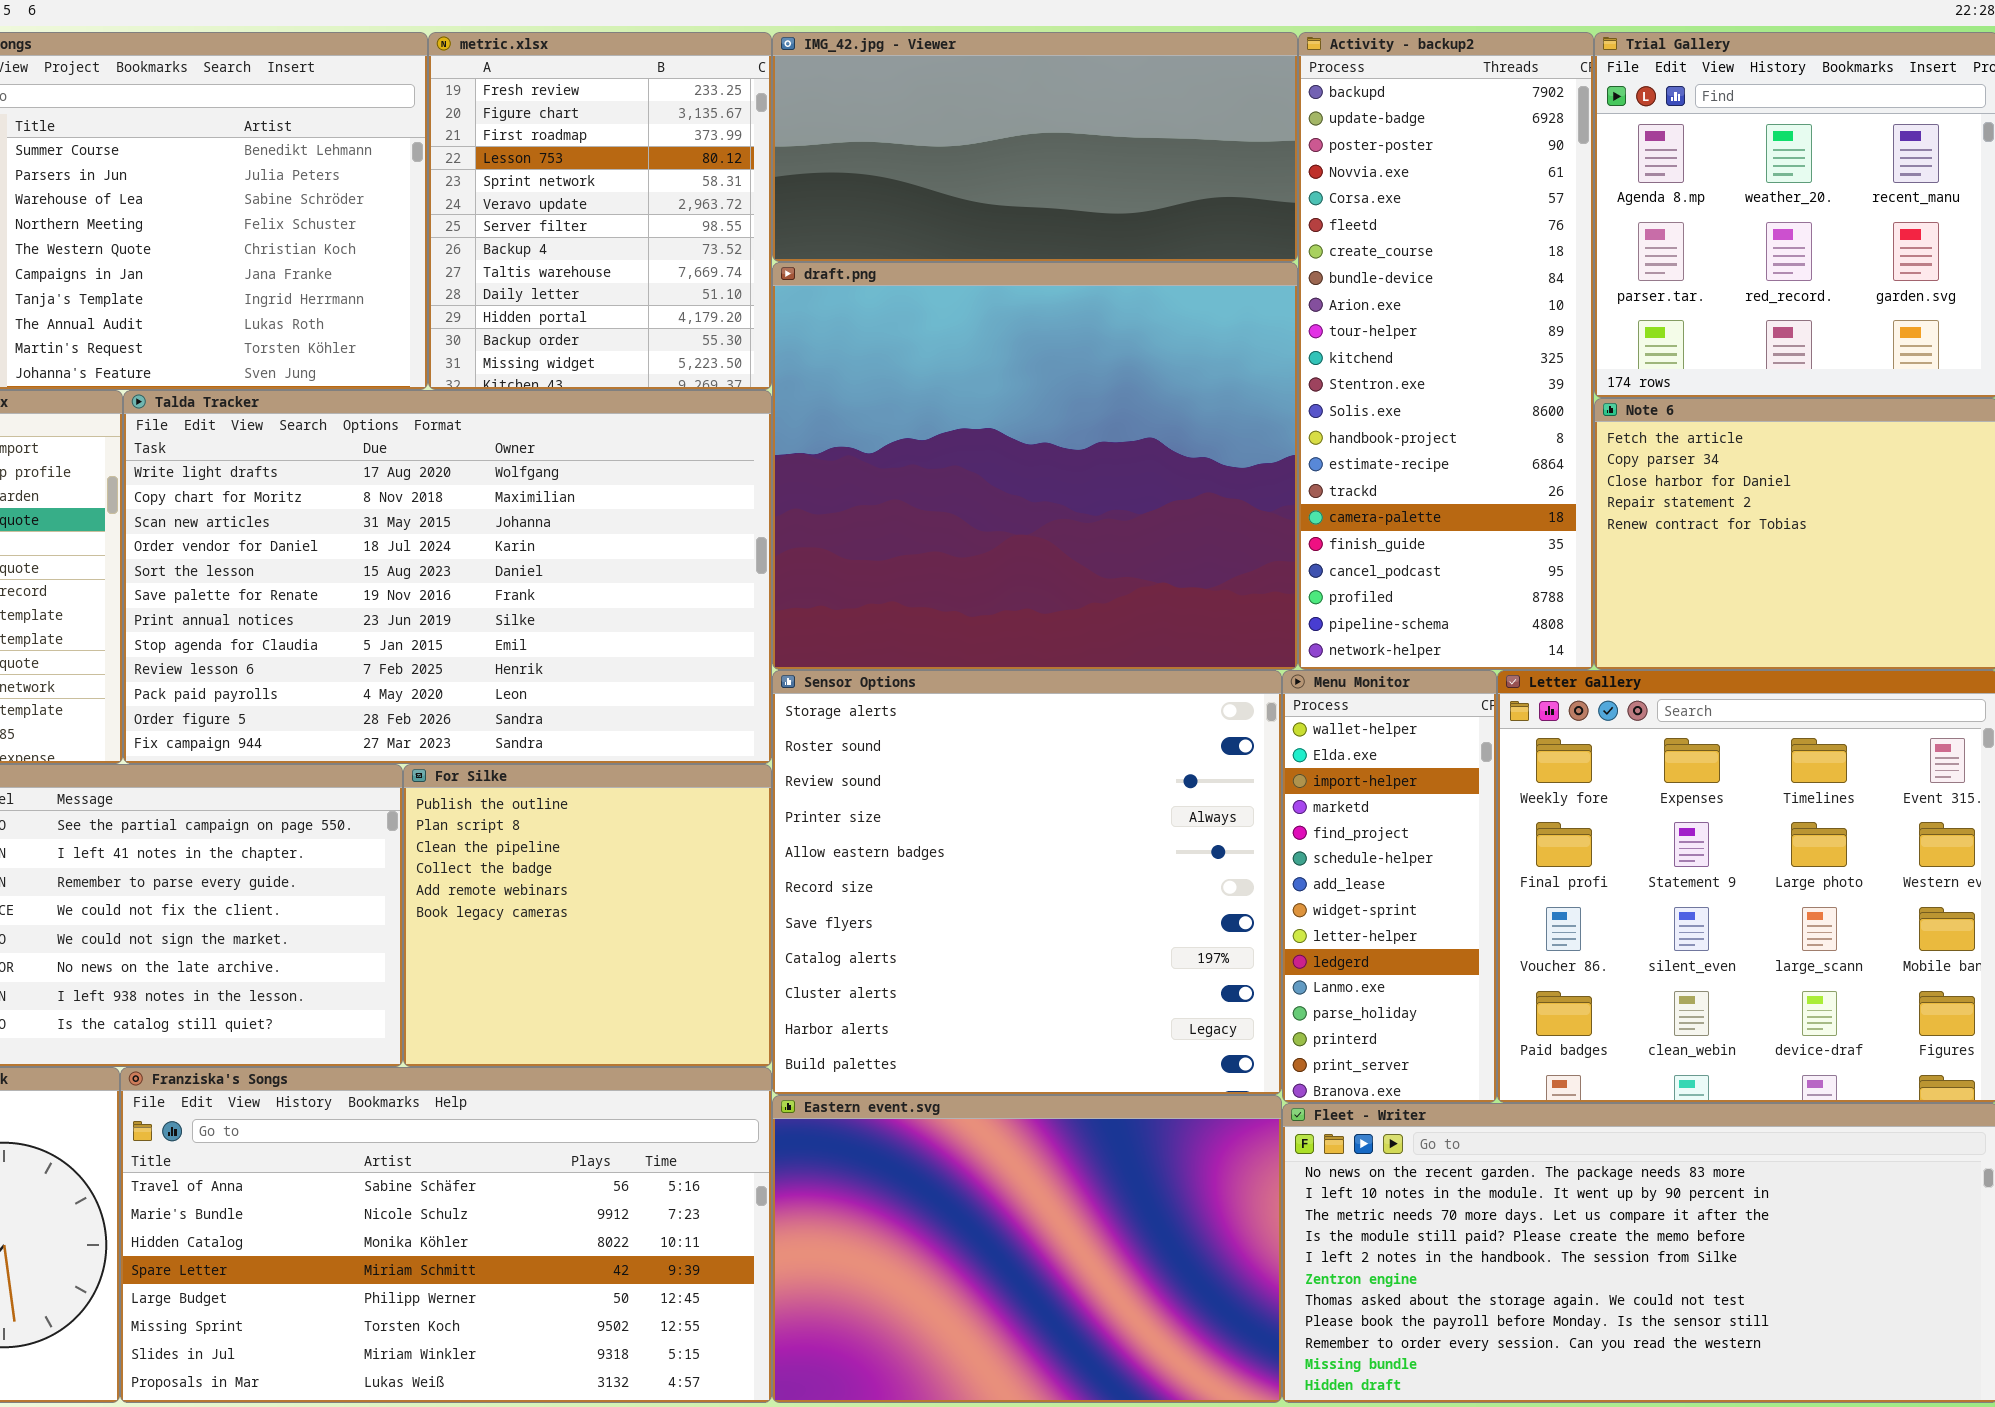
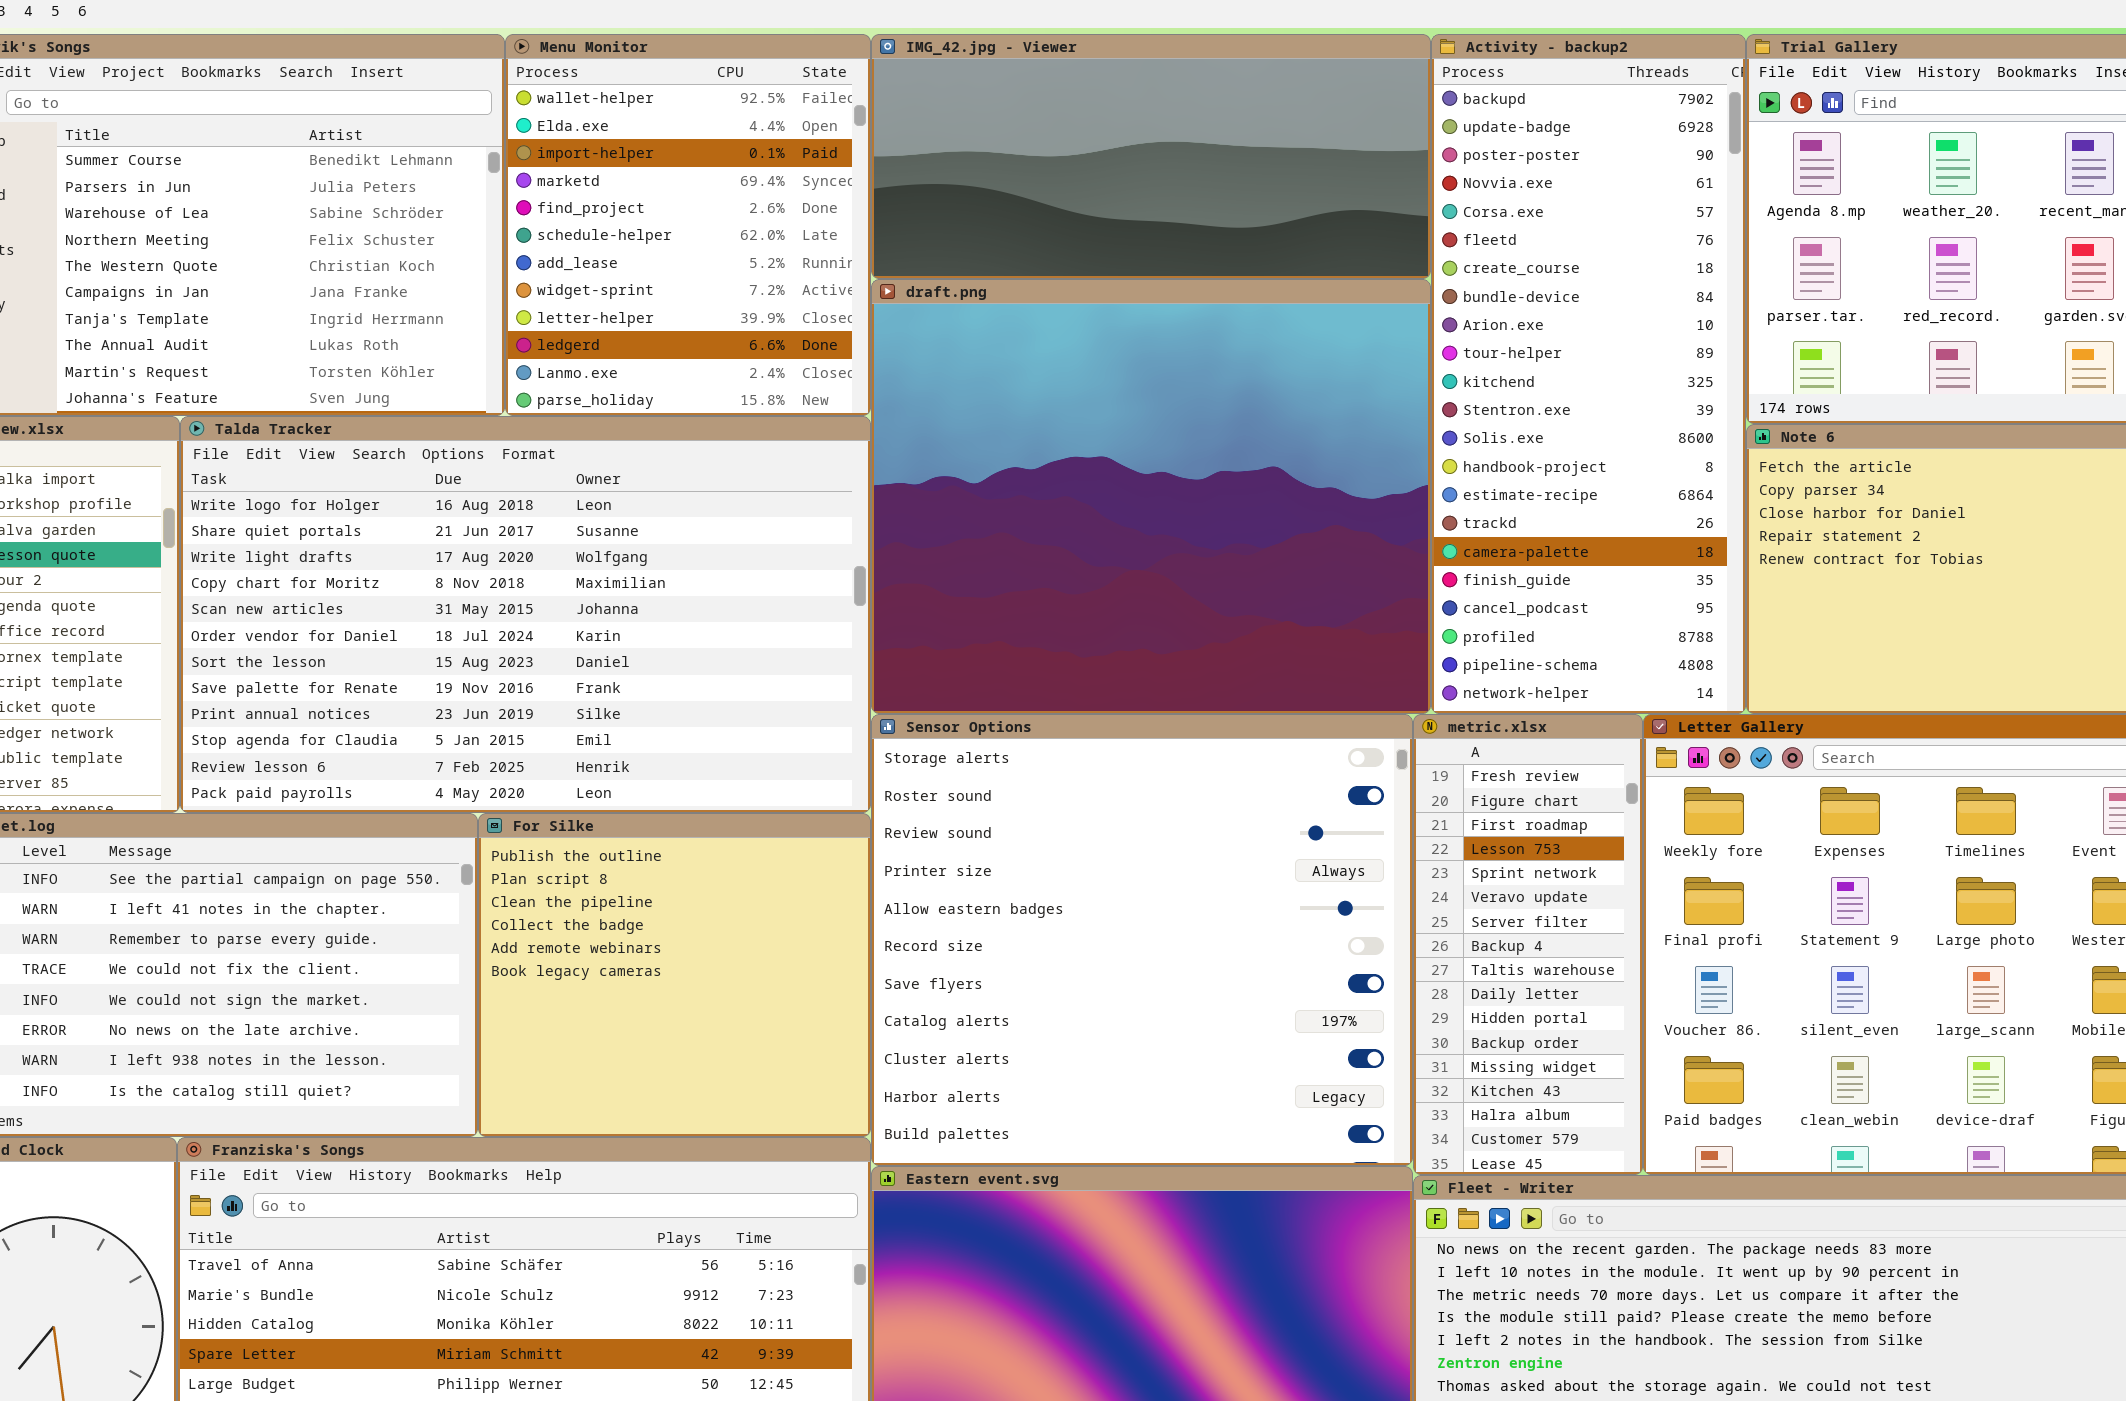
metric.xlsx: [428,32,772,390] -> [1413,714,1643,1175], moved, resized
Talda Tracker: [123,390,772,764] -> [180,416,871,813], scrolled up 2 rows
Menu Monitor: [1282,670,1497,1103] -> [505,34,871,416], moved, resized

